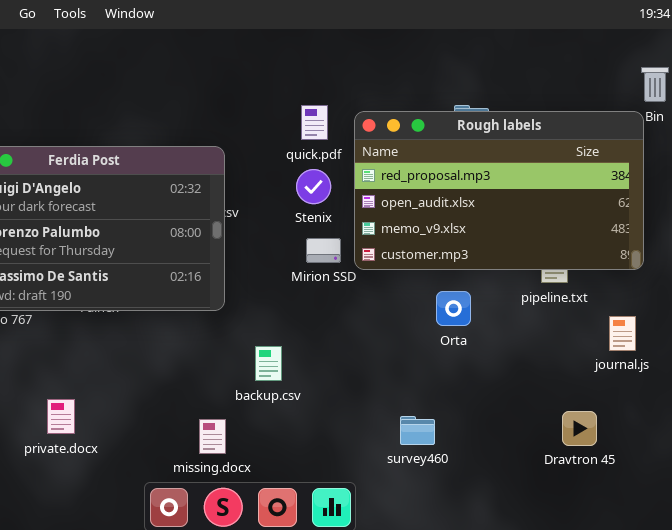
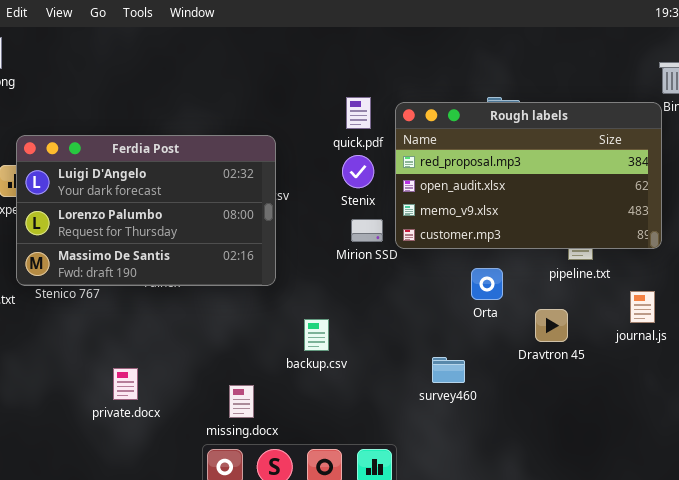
Dravtron 45: [562,411,597,446] -> [535,309,568,342], moved
survey460: [400,416,435,445] -> [432,357,465,383], moved
missing.docx: [199,419,226,454] -> [229,385,254,418], moved

